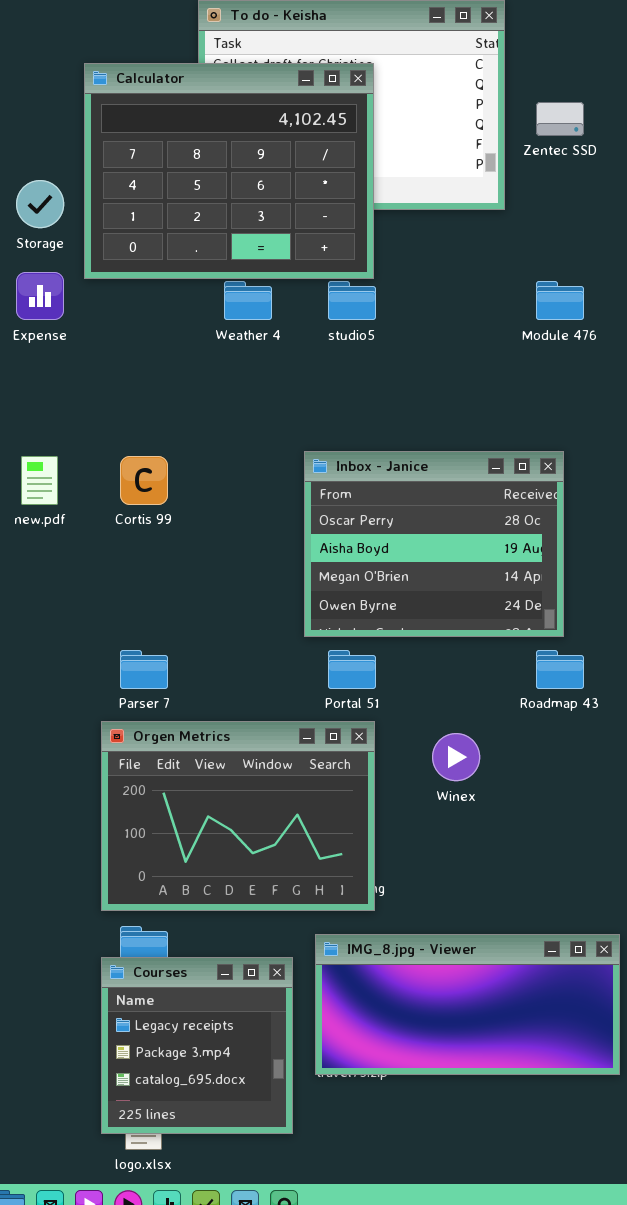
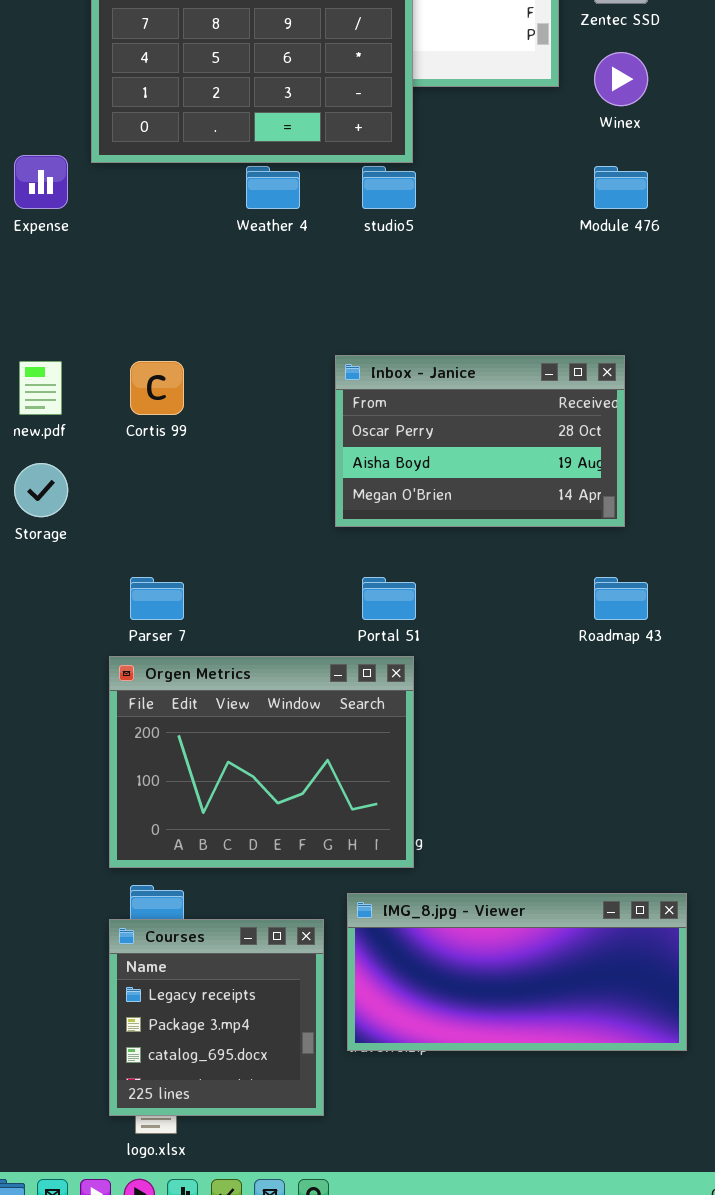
Storage: [16,180,64,228] -> [14,463,68,517], moved
Inbox - Janice: [304,451,564,637] -> [335,355,625,527], resized
Winex: [432,733,480,781] -> [594,52,648,106], moved

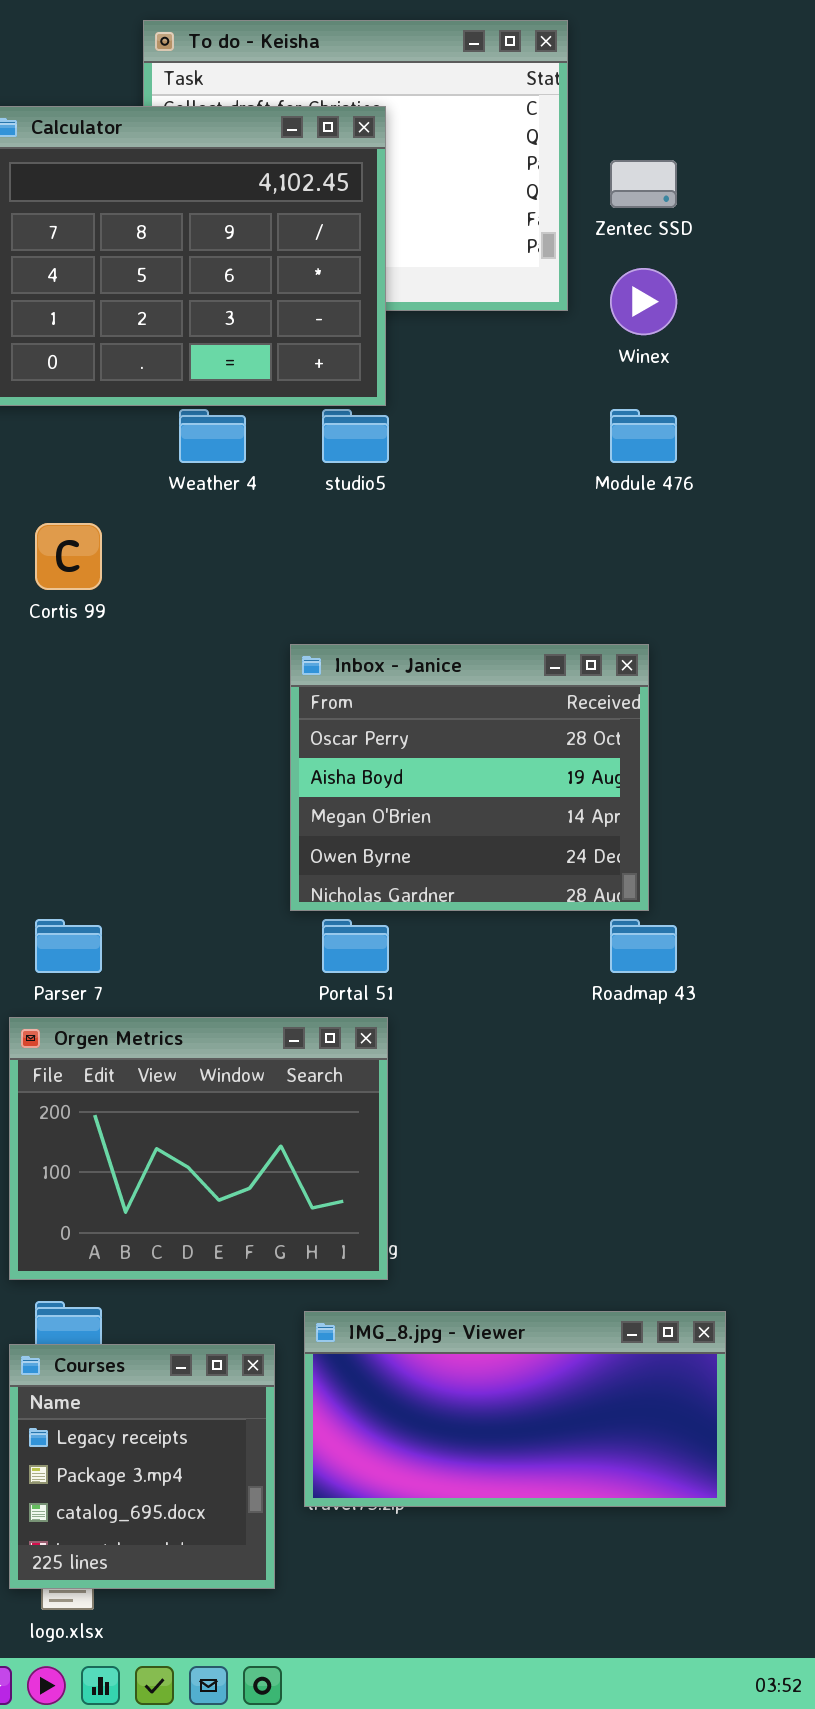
Inbox - Janice: [335,355,625,527] -> [290,644,649,911], resized
Cortis 99: [130,361,184,415] -> [35,523,102,590], moved

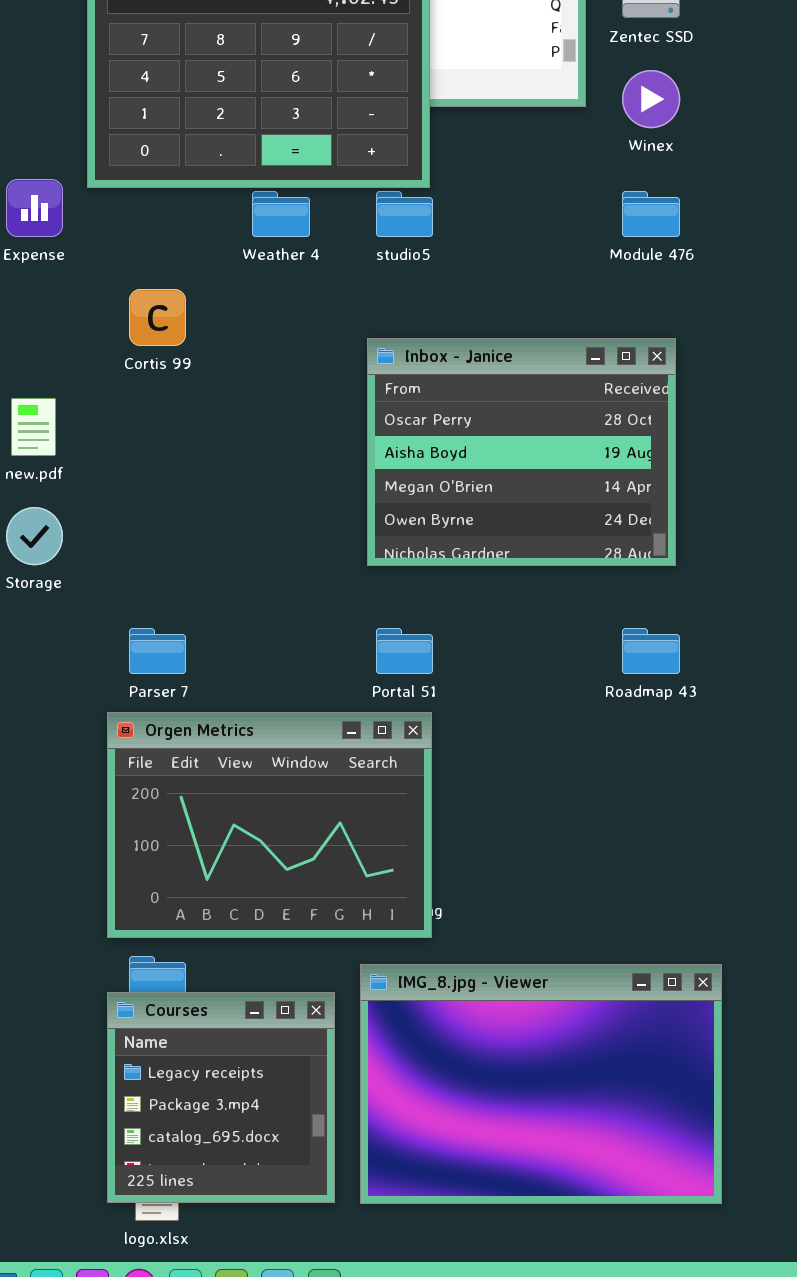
Inbox - Janice: [290,644,649,911] -> [367,338,676,566], moved
IMG_8.jpg - Viewer: [304,1311,726,1507] -> [360,964,722,1204], resized

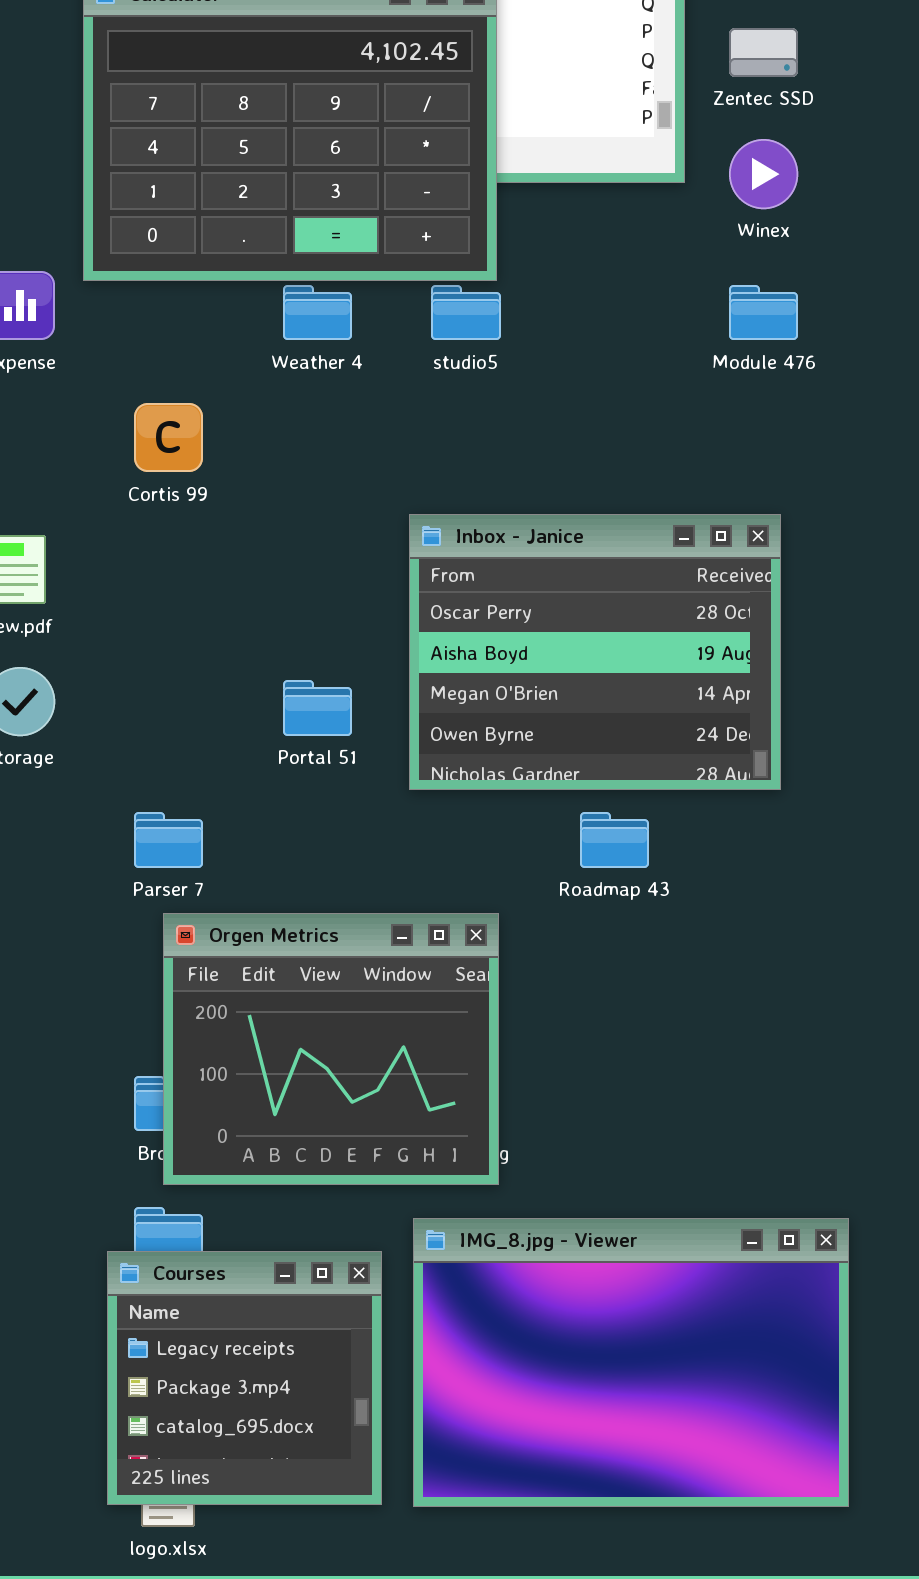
Inbox - Janice: [367,338,676,566] -> [409,514,781,790], moved
Portal 51: [376,628,433,674] -> [283,680,352,736], moved
Roadmap 43: [622,628,680,674] -> [580,812,649,868], moved
Orgen Metrics: [107,712,432,938] -> [163,913,499,1185], resized

